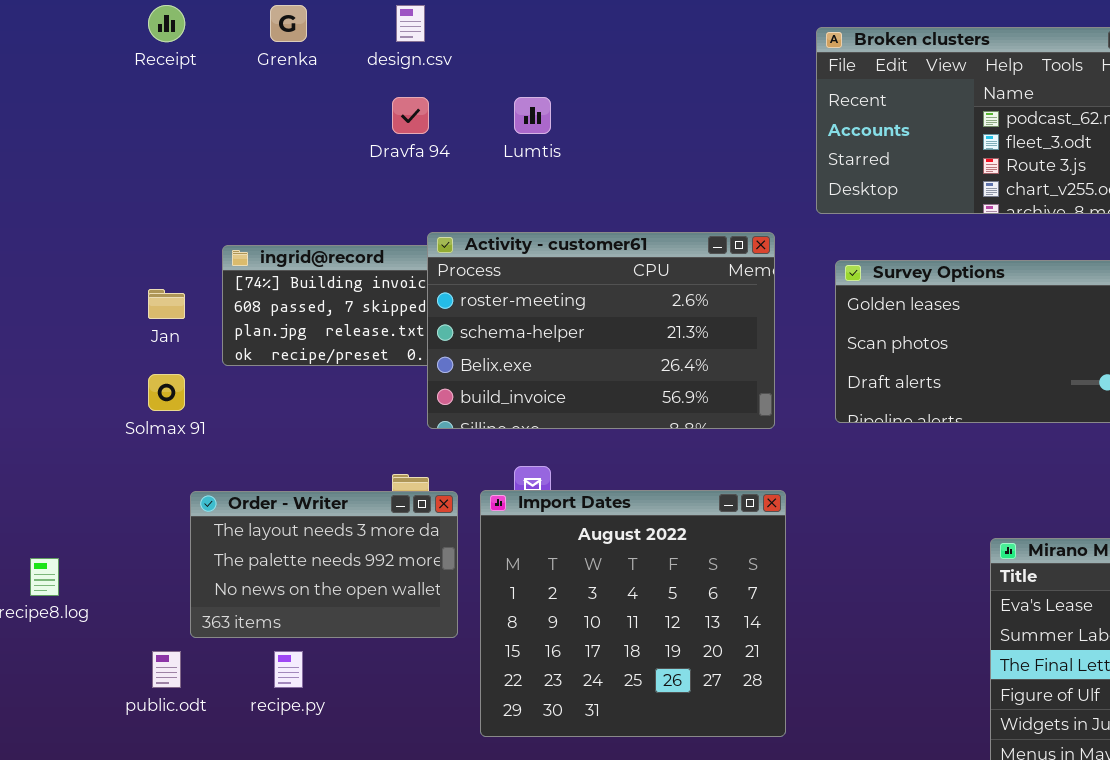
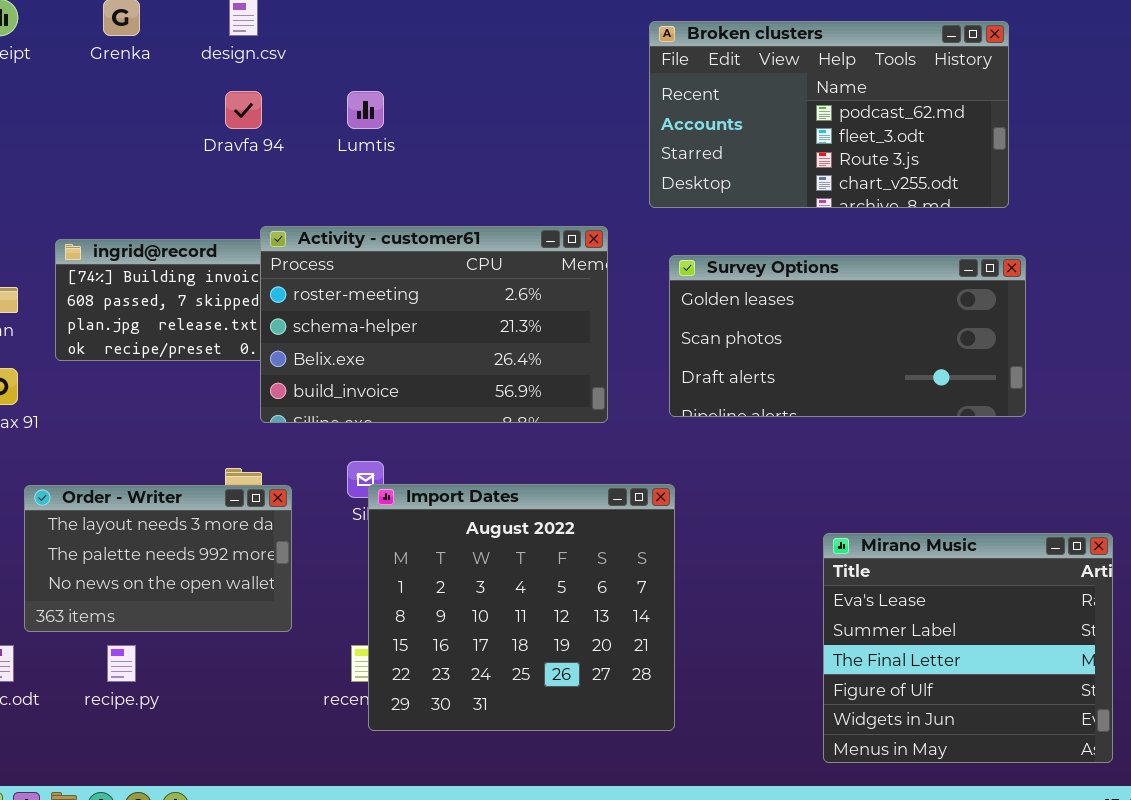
Import Dates: [480,490,786,737] -> [368,484,675,731], moved

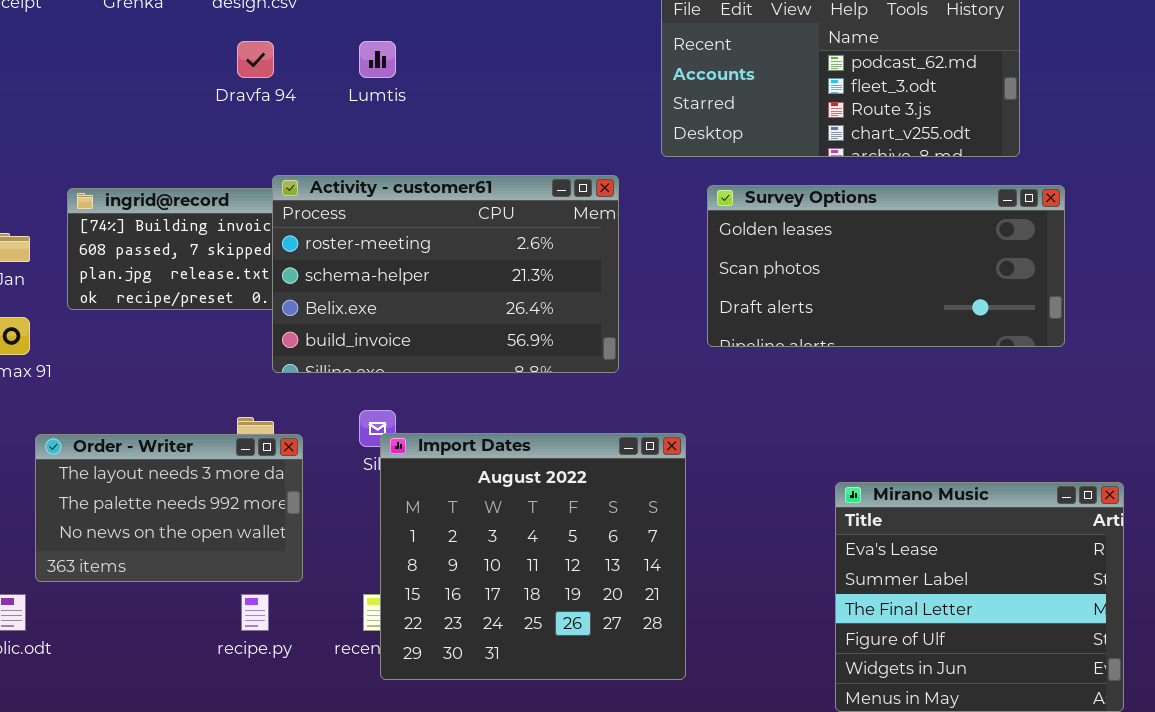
Survey Options: [669,255,1026,417] -> [707,185,1065,347], moved
recipe.py: [107,645,136,682] -> [241,594,269,631], moved

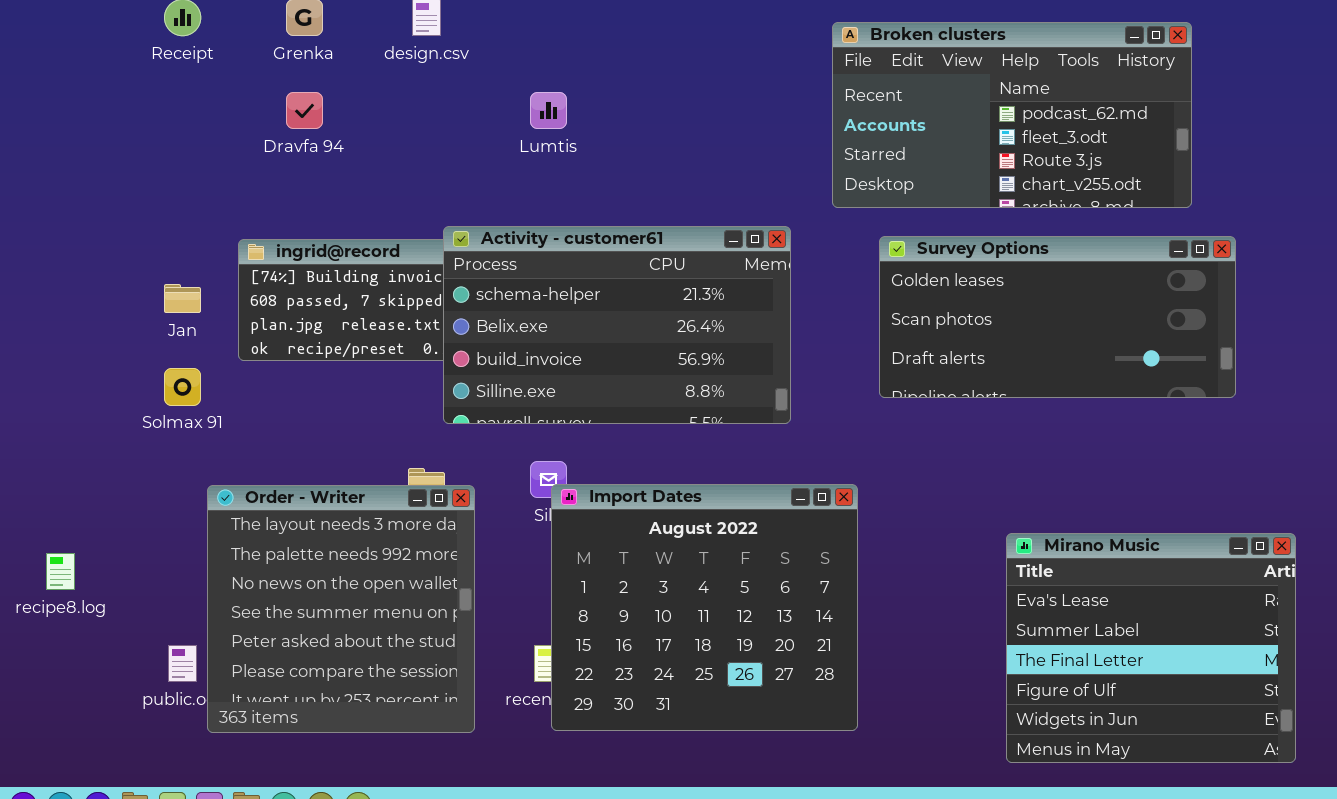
Dravfa 94: [237,41,274,78] -> [286,92,323,129], moved
Activity - customer61: [272,175,619,373] -> [443,226,791,424], scrolled down 1 row
Order - Writer: [35,434,303,582] -> [207,485,475,733], resized

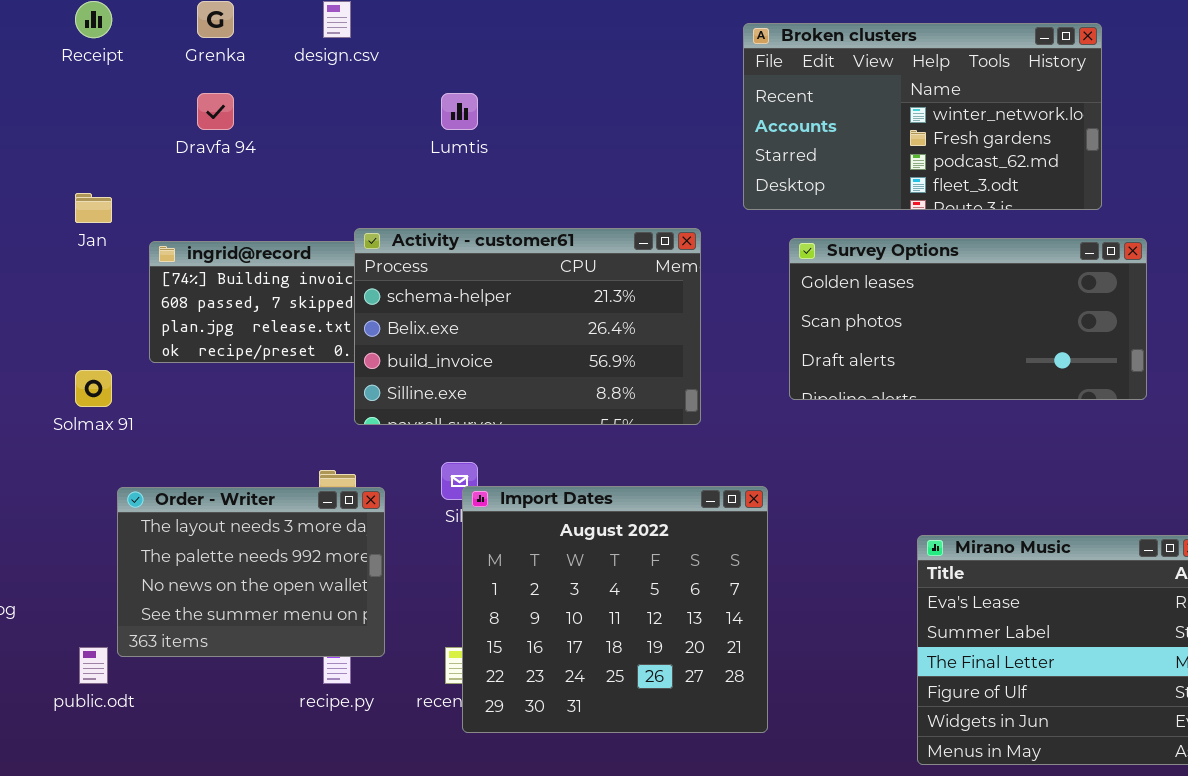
Broken clusters: [832,22,1192,208] -> [743,23,1102,210], scrolled up 2 rows
Jan: [164,284,201,313] -> [75,193,112,223], moved
Order - Writer: [207,485,475,733] -> [117,487,385,657], resized

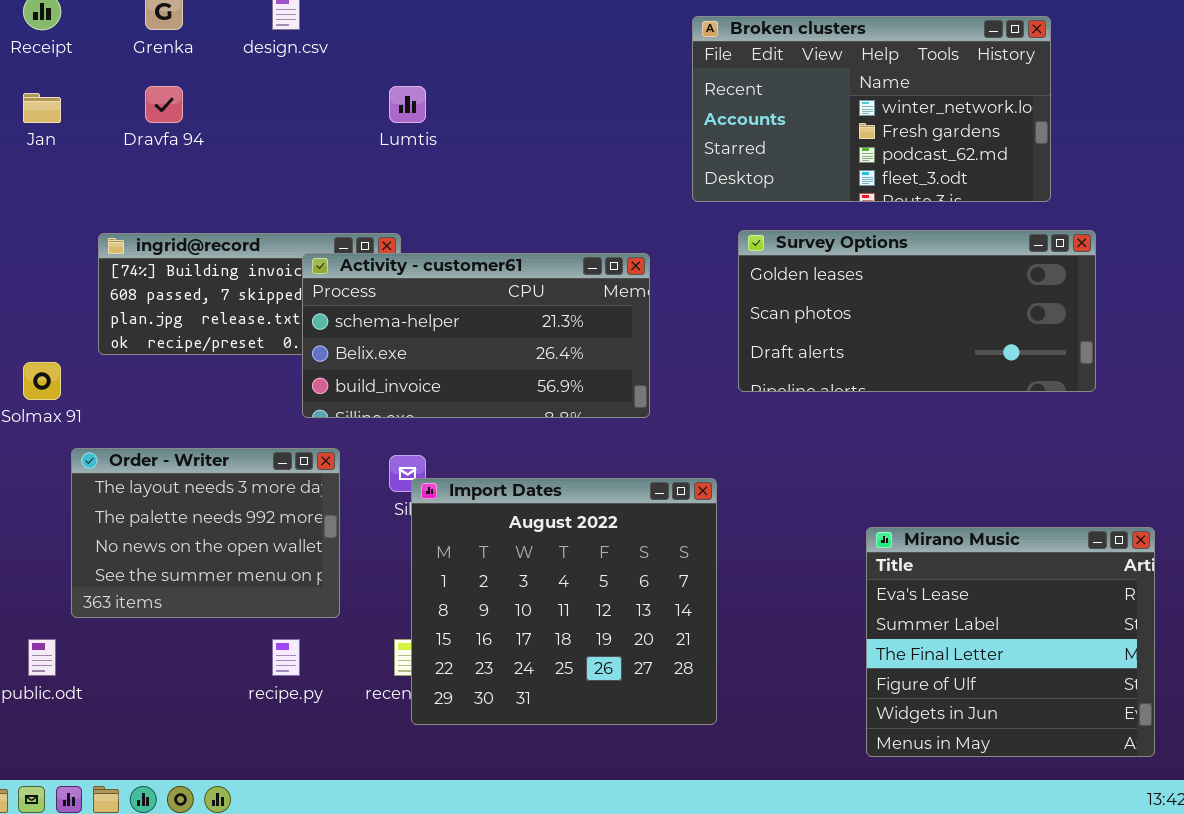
Jan: [75,193,112,223] -> [23,93,61,123], moved
Activity - customer61: [354,228,701,425] -> [302,253,650,418], resized
Order - Writer: [117,487,385,657] -> [71,448,340,618], moved

